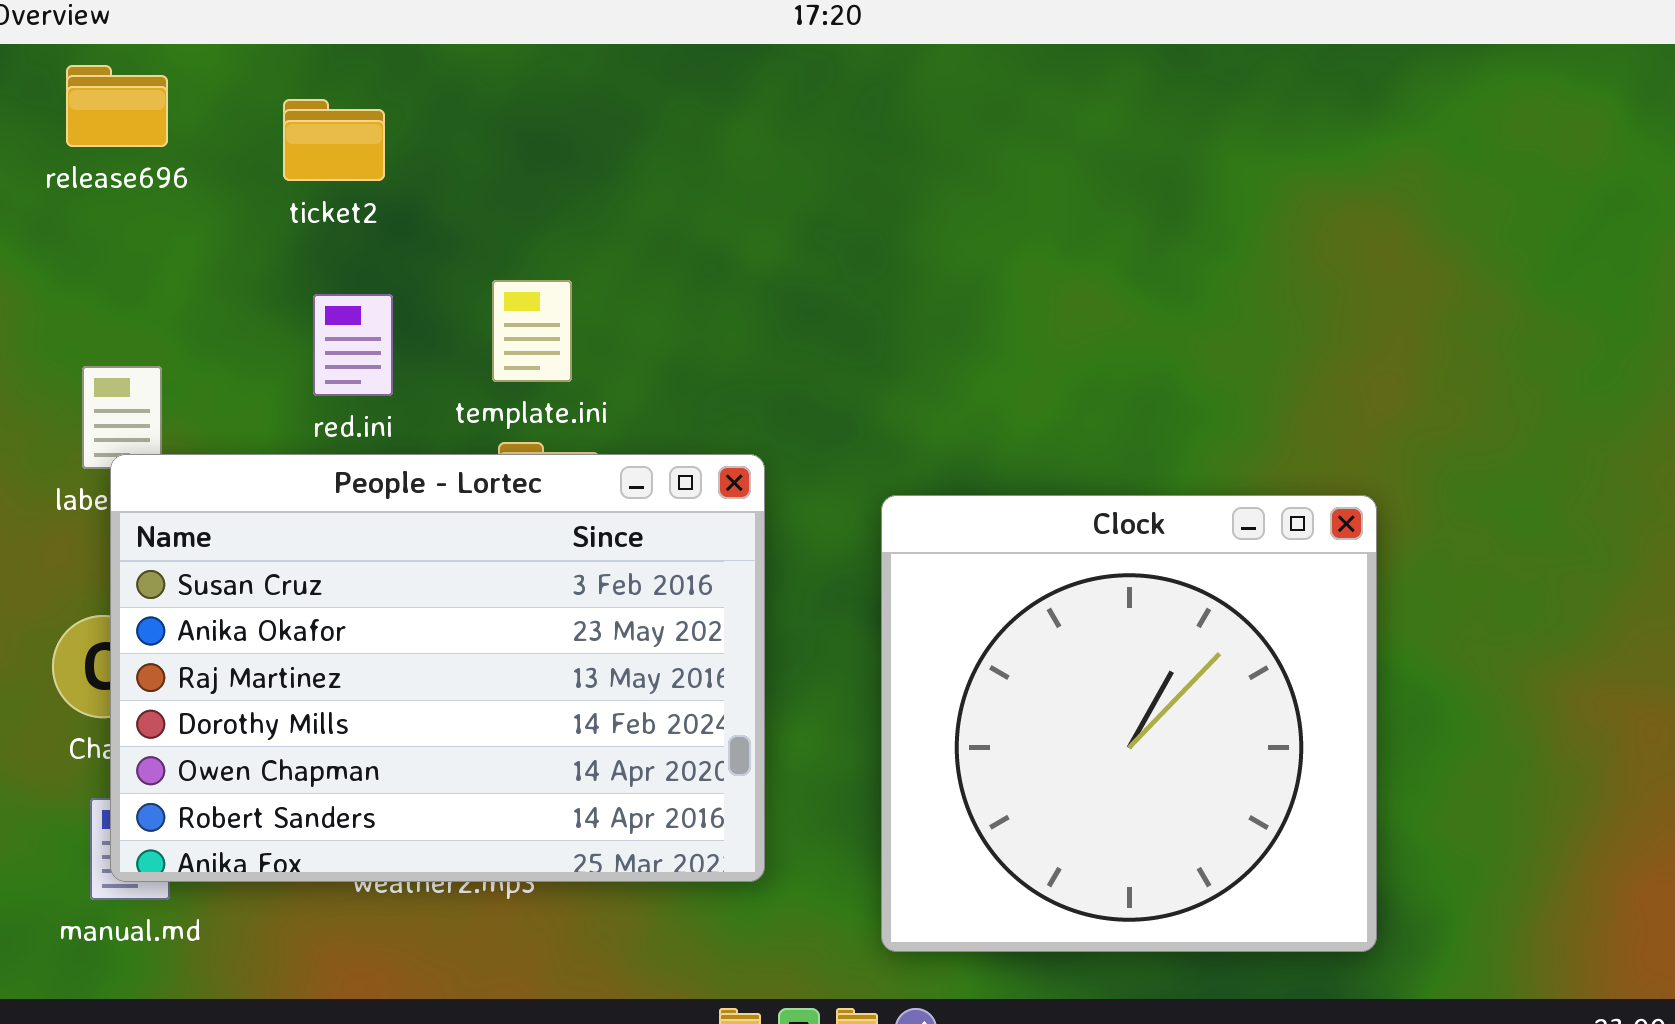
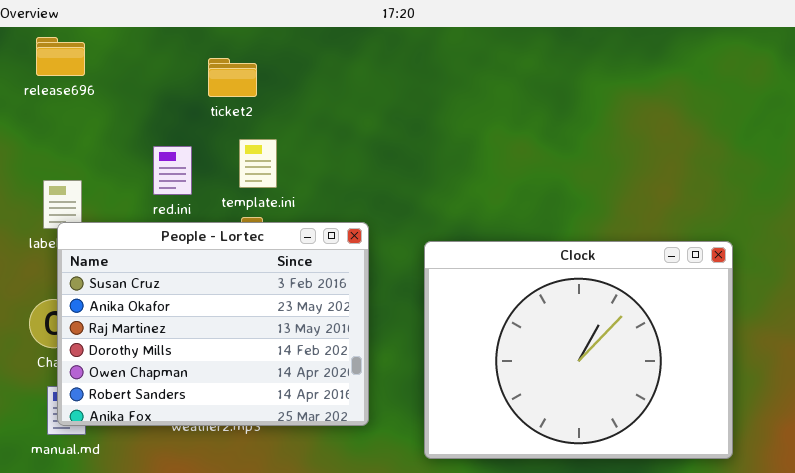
ticket2: [283,99,385,181] -> [208,58,257,97], moved
Clock: [881,495,1377,952] -> [424,241,733,459], resized

